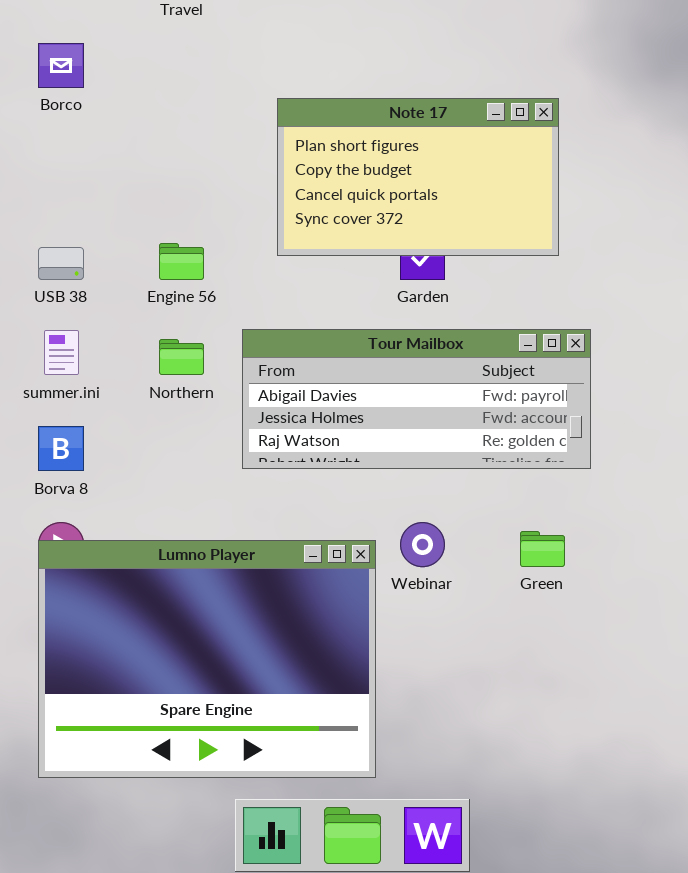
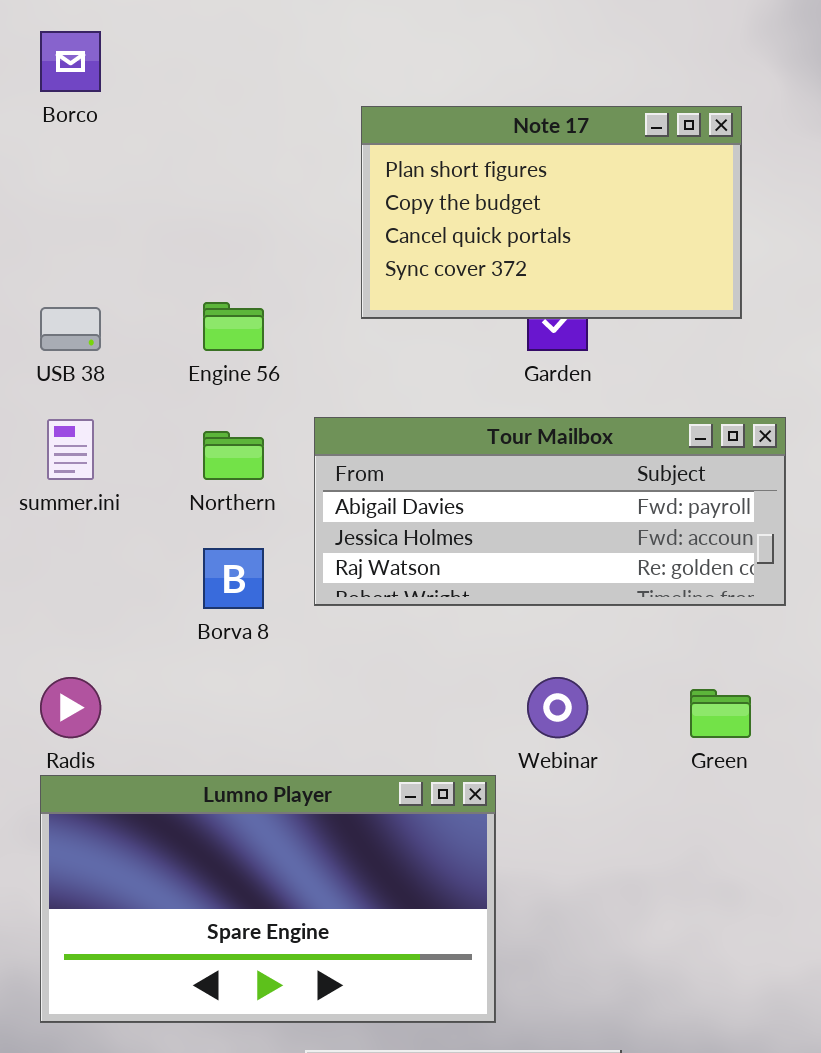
Borva 8: [38,426,84,471] -> [203,548,264,609], moved
Lumno Player: [38,540,376,778] -> [40,775,496,1023], resized

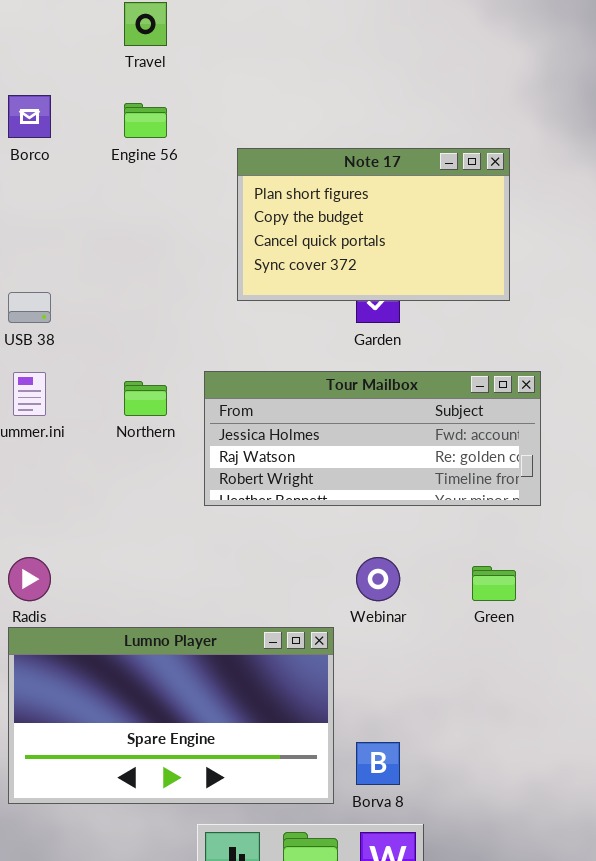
Engine 56: [203,302,264,351] -> [124,103,167,138], moved
Tour Mailbox: [314,417,786,606] -> [204,371,541,506], scrolled down 1 row
Borva 8: [203,548,264,609] -> [356,742,400,785], moved

